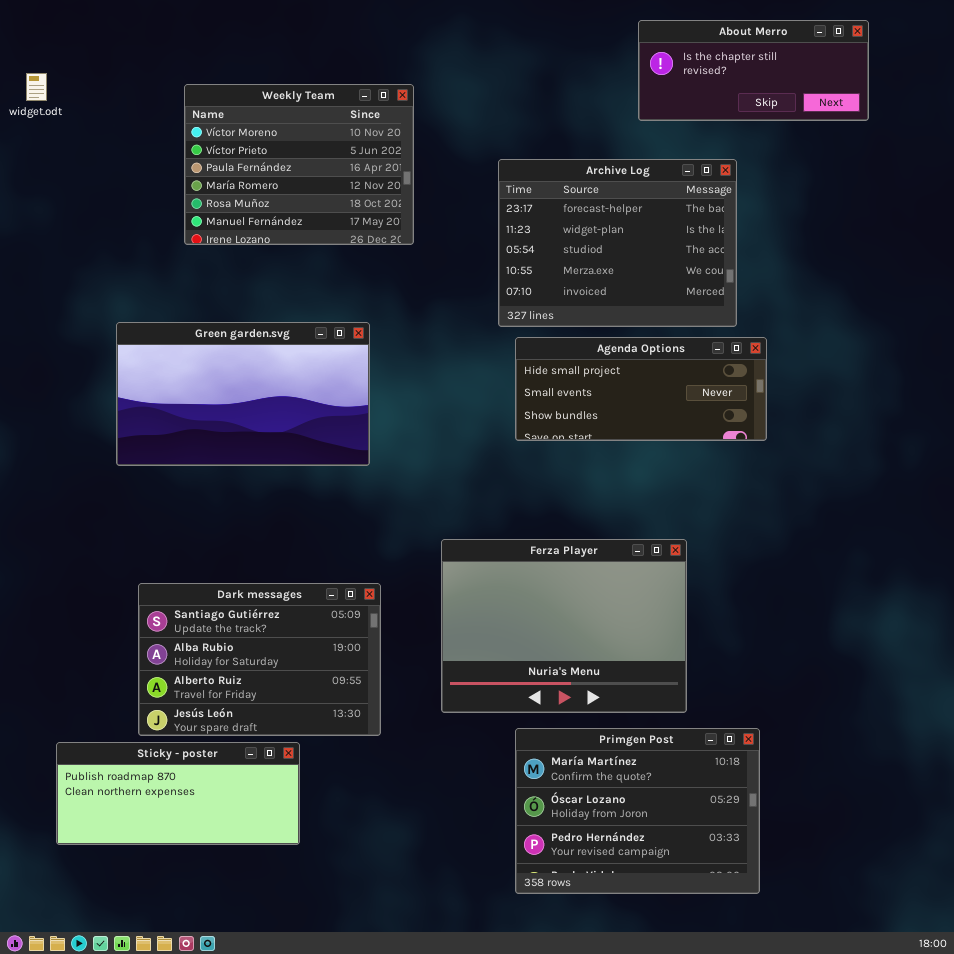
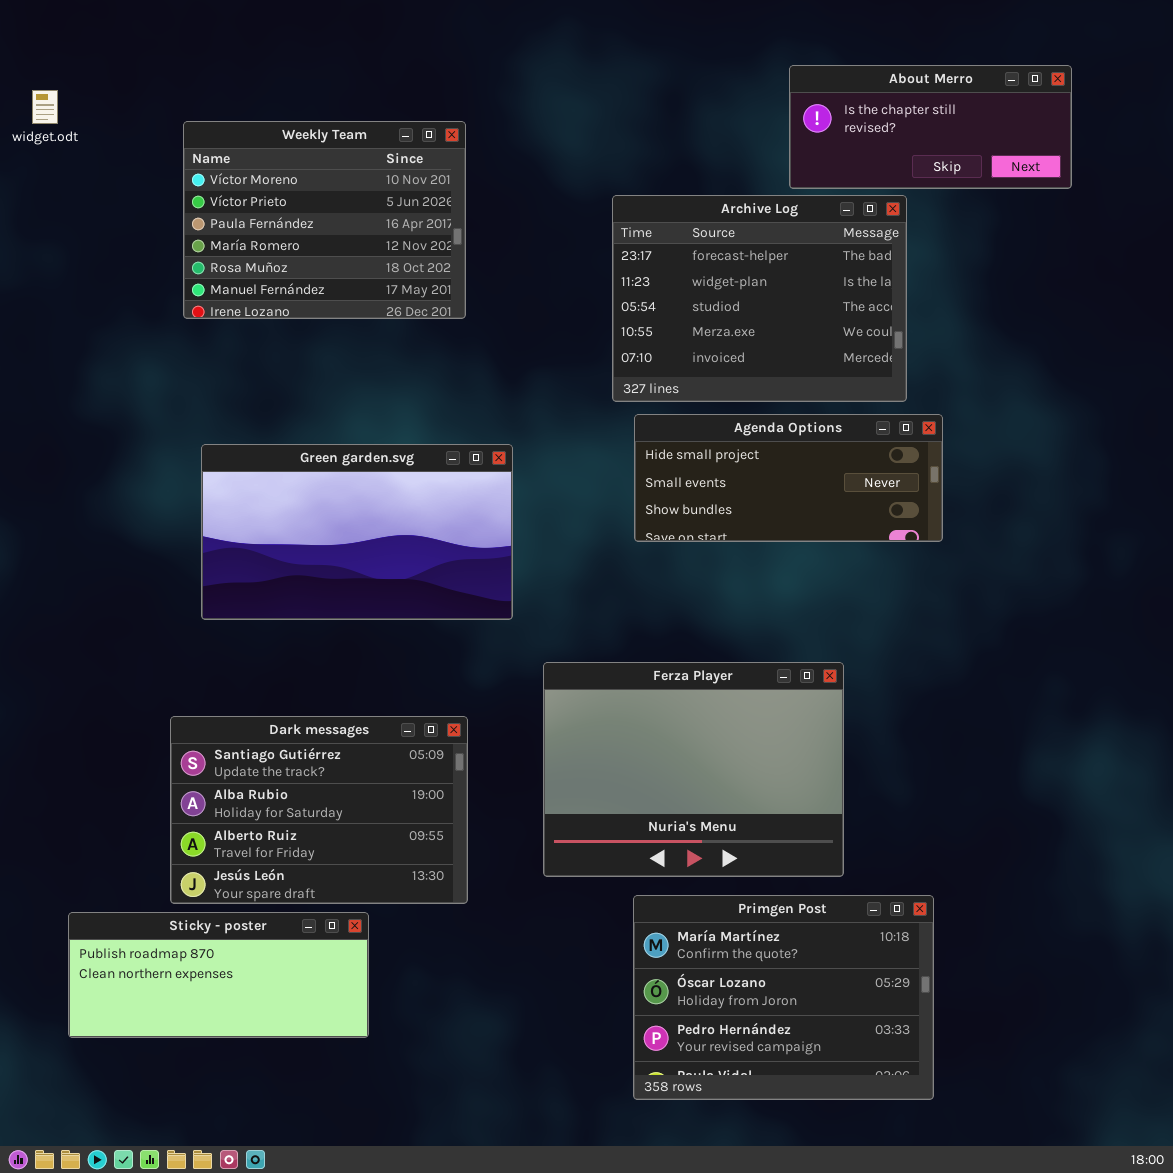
About Merro: [638,20,869,121] -> [789,65,1072,189], moved
Weekly Team: [184,84,414,245] -> [183,121,466,319], moved
Green garden.svg: [116,322,370,466] -> [201,444,513,620], moved

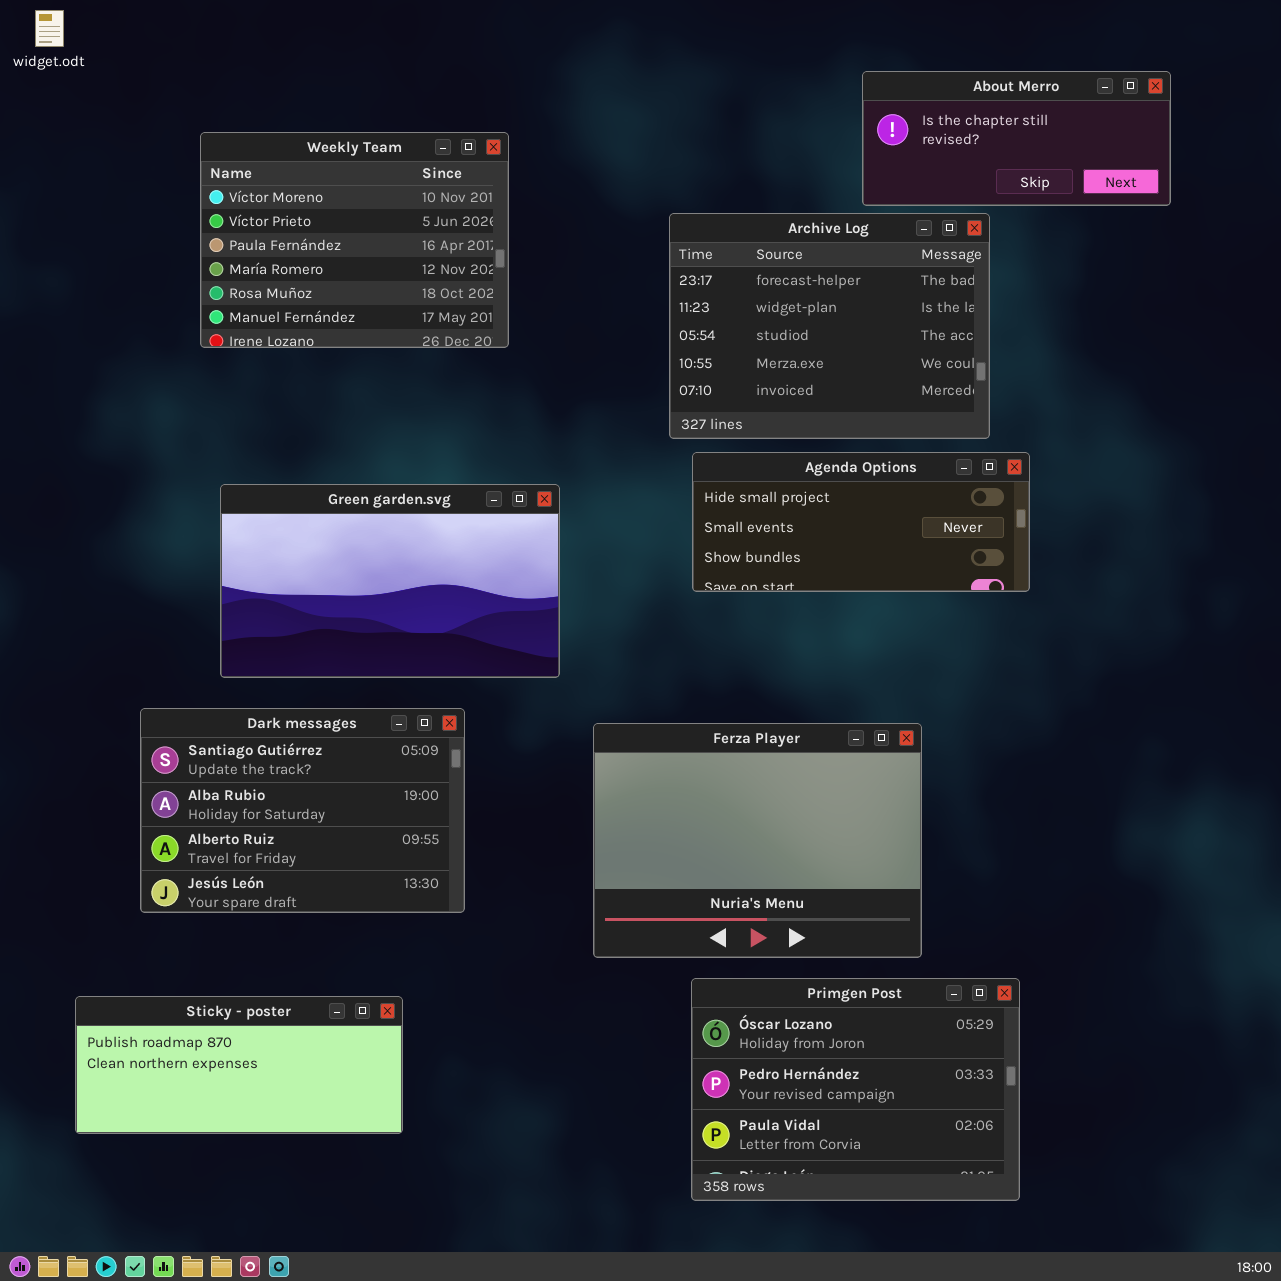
widget.odt: [32,90,58,124] -> [35,10,64,47], moved
Dark messages: [170,716,468,904] -> [140,708,465,913], moved
Primgen Post: [633,895,934,1100] -> [691,978,1020,1201], scrolled down 1 row

